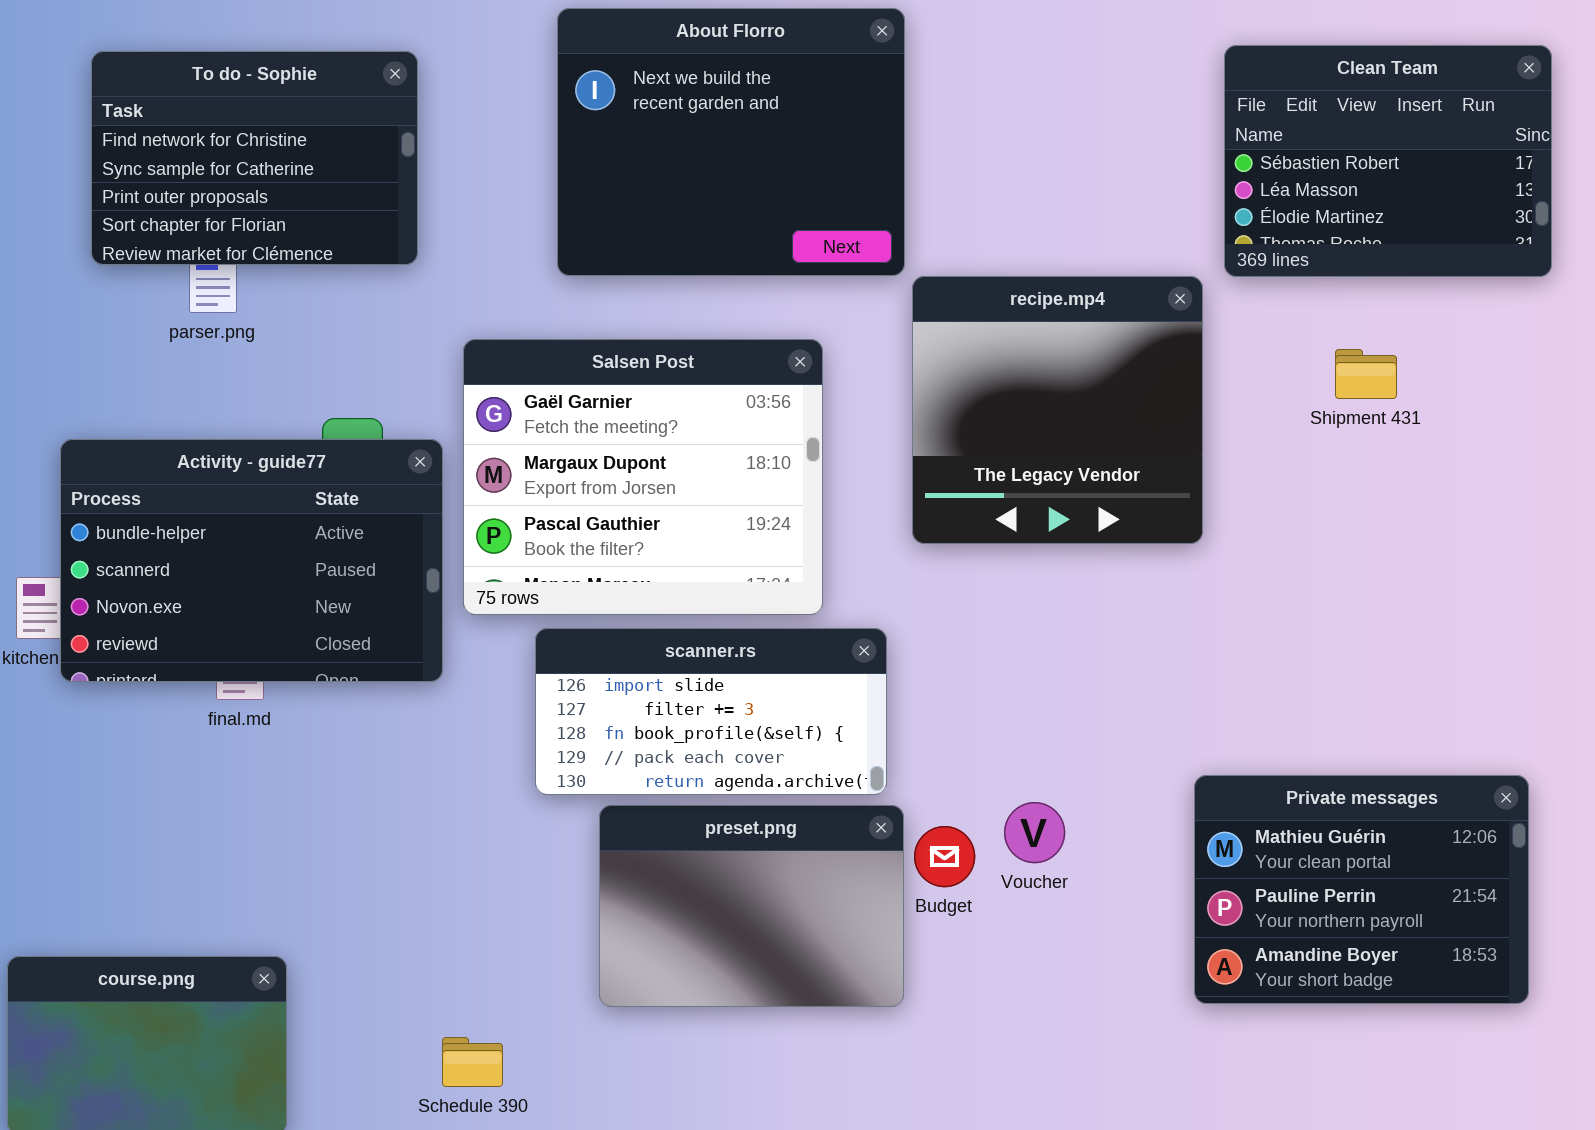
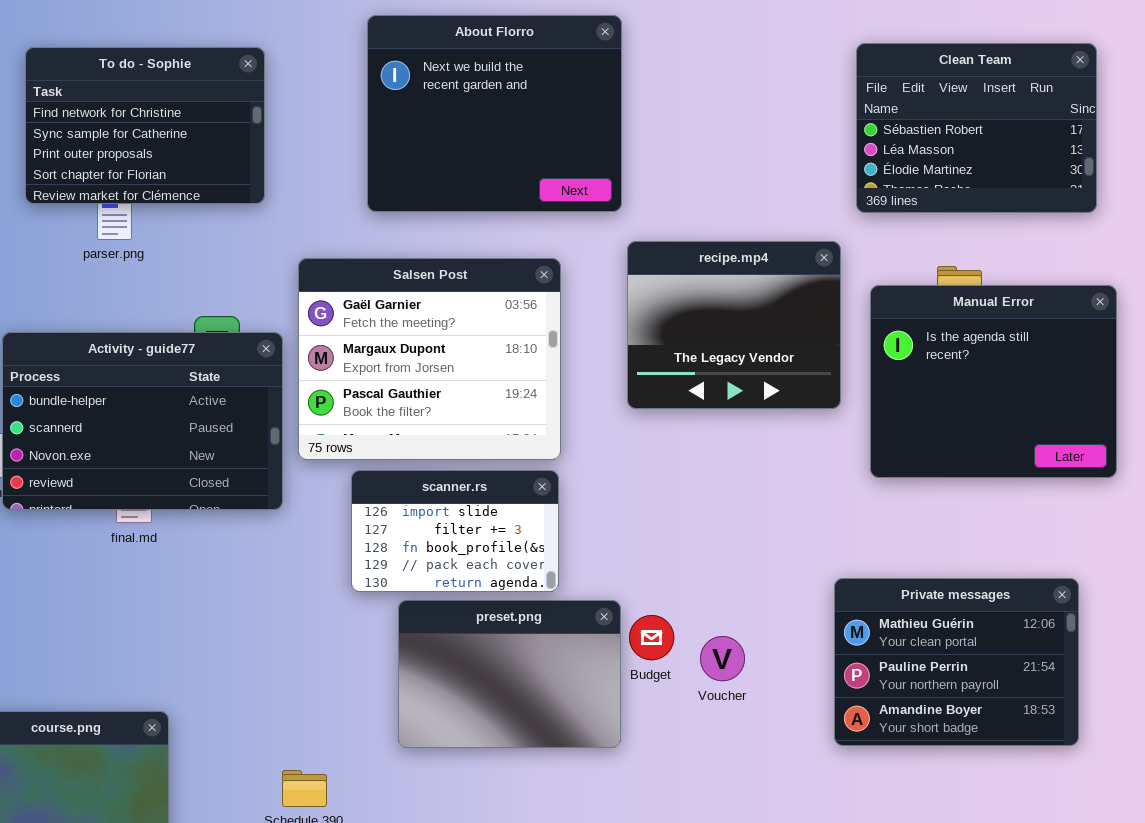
recipe.mp4: [912,276,1203,544] -> [627,241,841,409], resized
Manual Error: none -> [870,285,1117,478], opened
scanner.rs: [535,628,887,795] -> [351,470,559,592], resized
Voucher: [1004,802,1065,863] -> [700,636,745,681], moved

